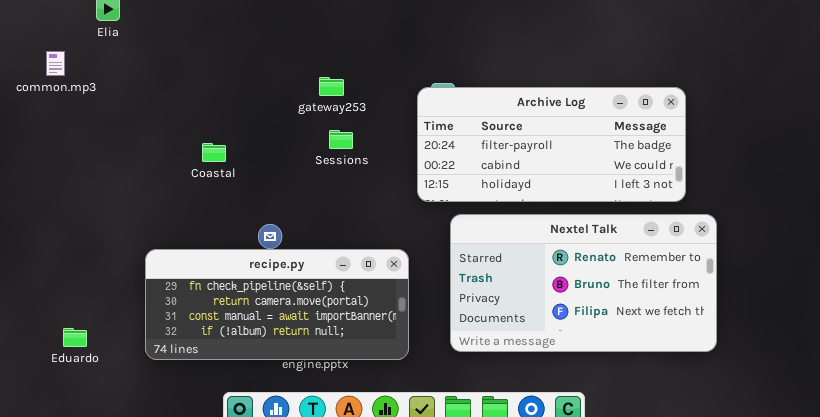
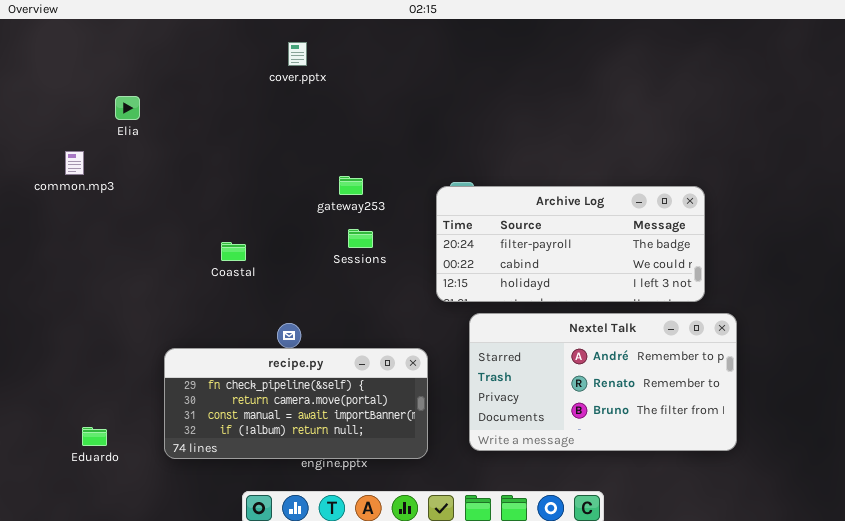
Nextel Talk: [450,214,717,352] -> [469,313,737,451], scrolled up 1 row

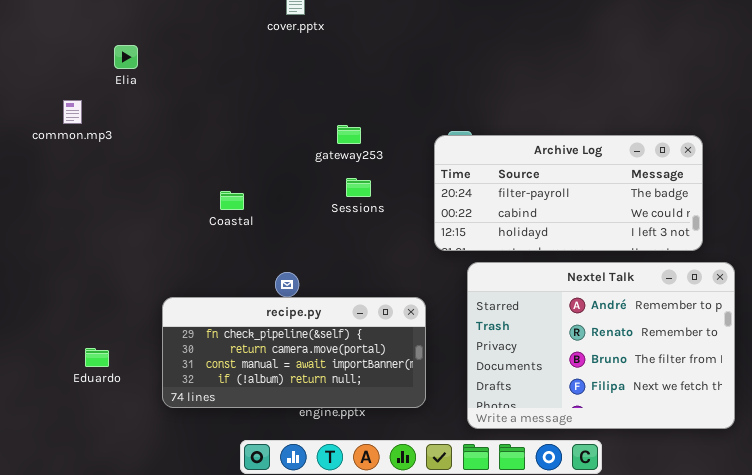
Nextel Talk: [469,313,737,451] -> [467,262,735,429], resized
Eduardo: [82,427,107,446] -> [85,348,109,367], moved

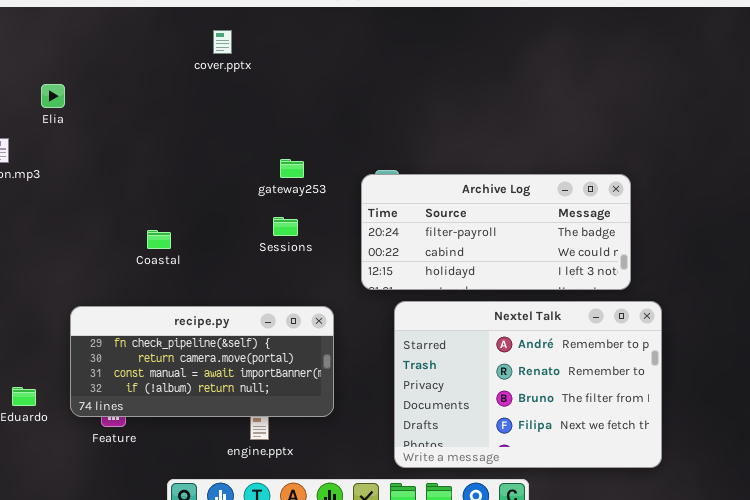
gateway253: [337,125,361,144] -> [280,159,304,178], moved
recipe.py: [162,297,426,408] -> [70,306,334,417], moved

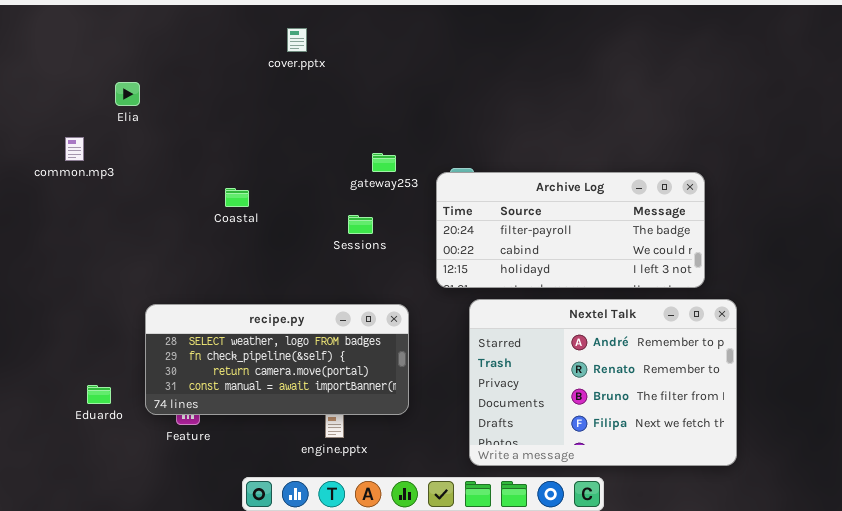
gateway253: [280,159,304,178] -> [372,153,396,172], moved
Coastal: [147,230,171,249] -> [225,188,249,207], moved
recipe.py: [70,306,334,417] -> [145,304,409,415], scrolled up 1 row

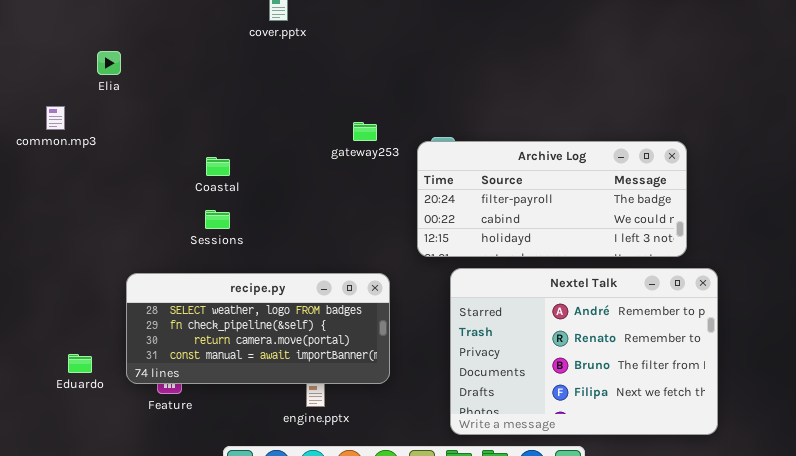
Sessions: [348,215,373,234] -> [205,210,230,229], moved

